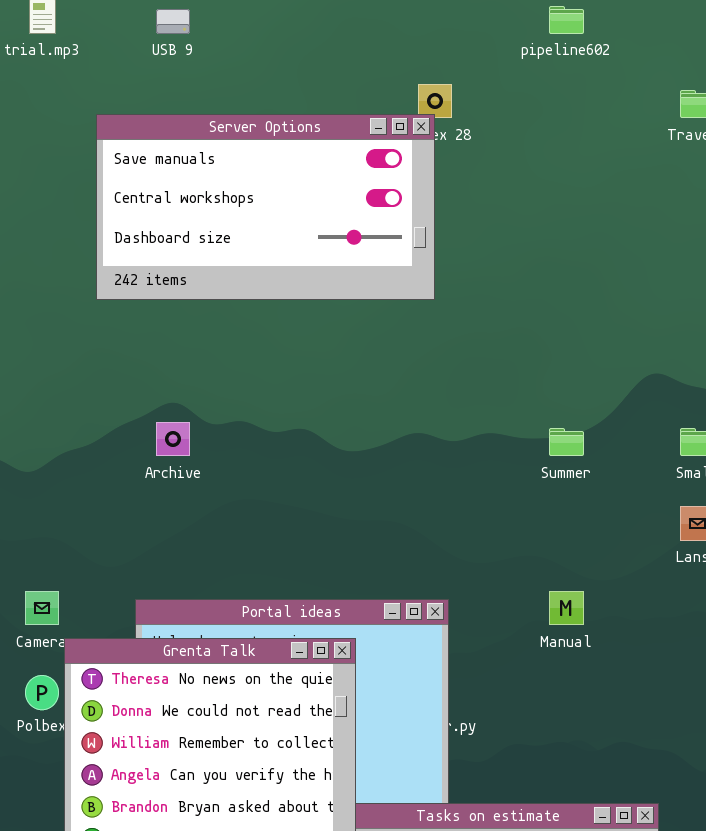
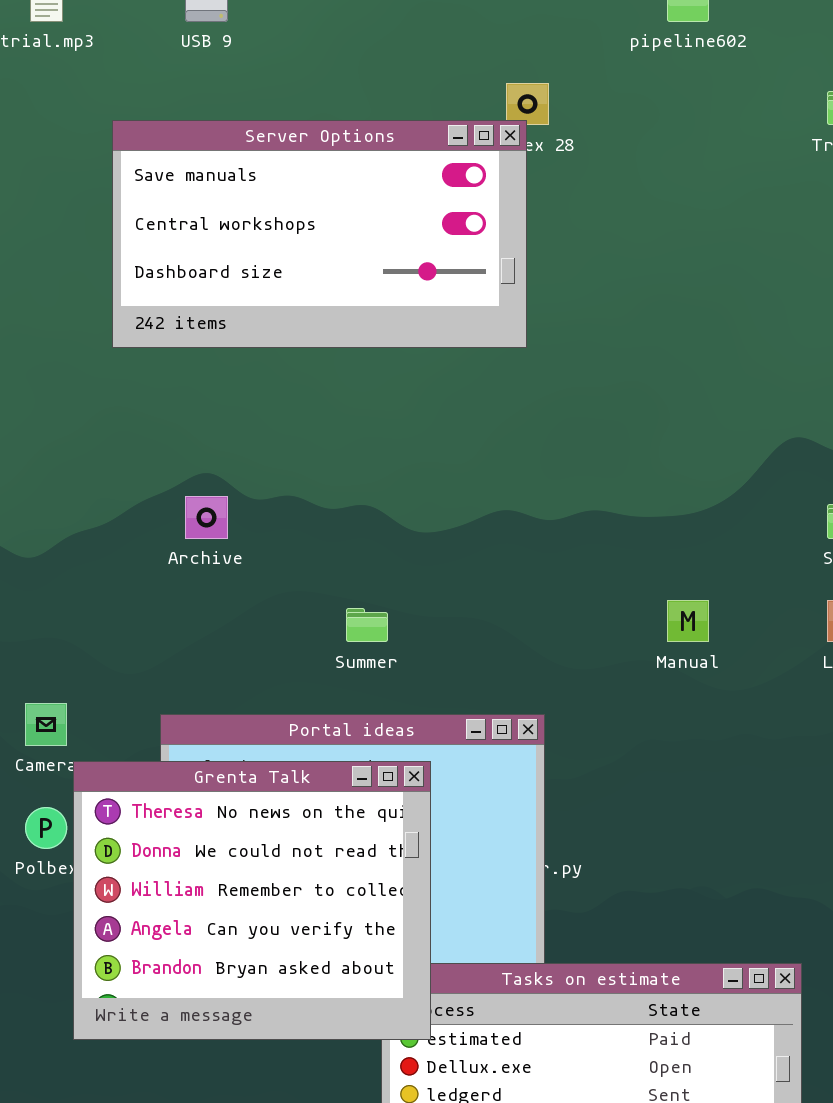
Summer: [549,428,584,456] -> [346,608,388,642], moved
Manual: [549,591,584,625] -> [667,600,709,642], moved

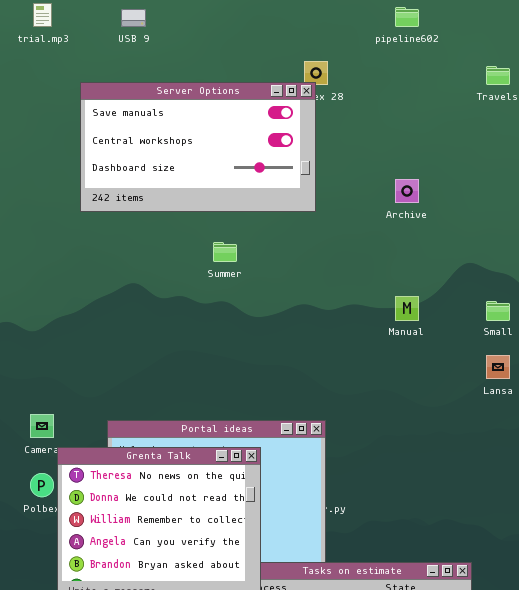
Archive: [185,496,228,539] -> [395,179,419,203], moved
Manual: [667,600,709,642] -> [395,296,419,321], moved
Summer: [346,608,388,642] -> [213,242,237,262], moved

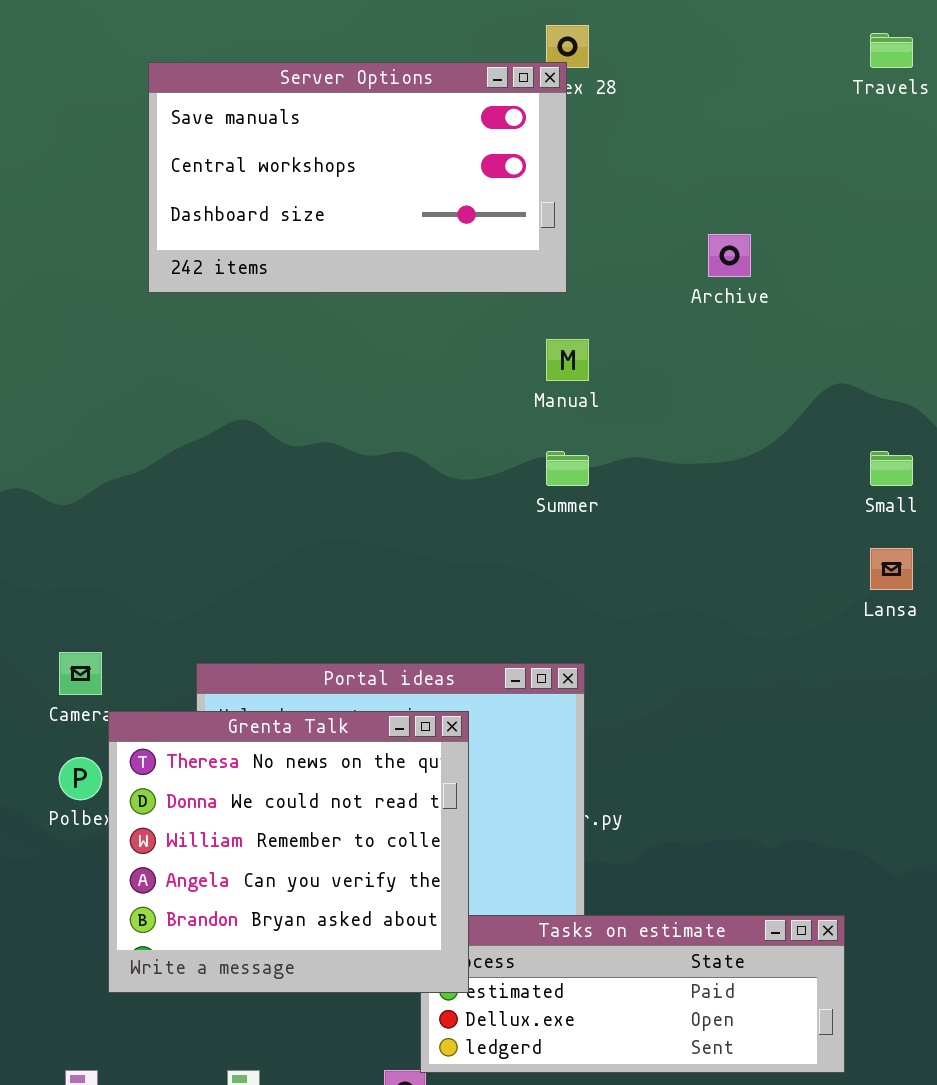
Summer: [213,242,237,262] -> [546,451,589,486], moved
Manual: [395,296,419,321] -> [546,339,589,381], moved

